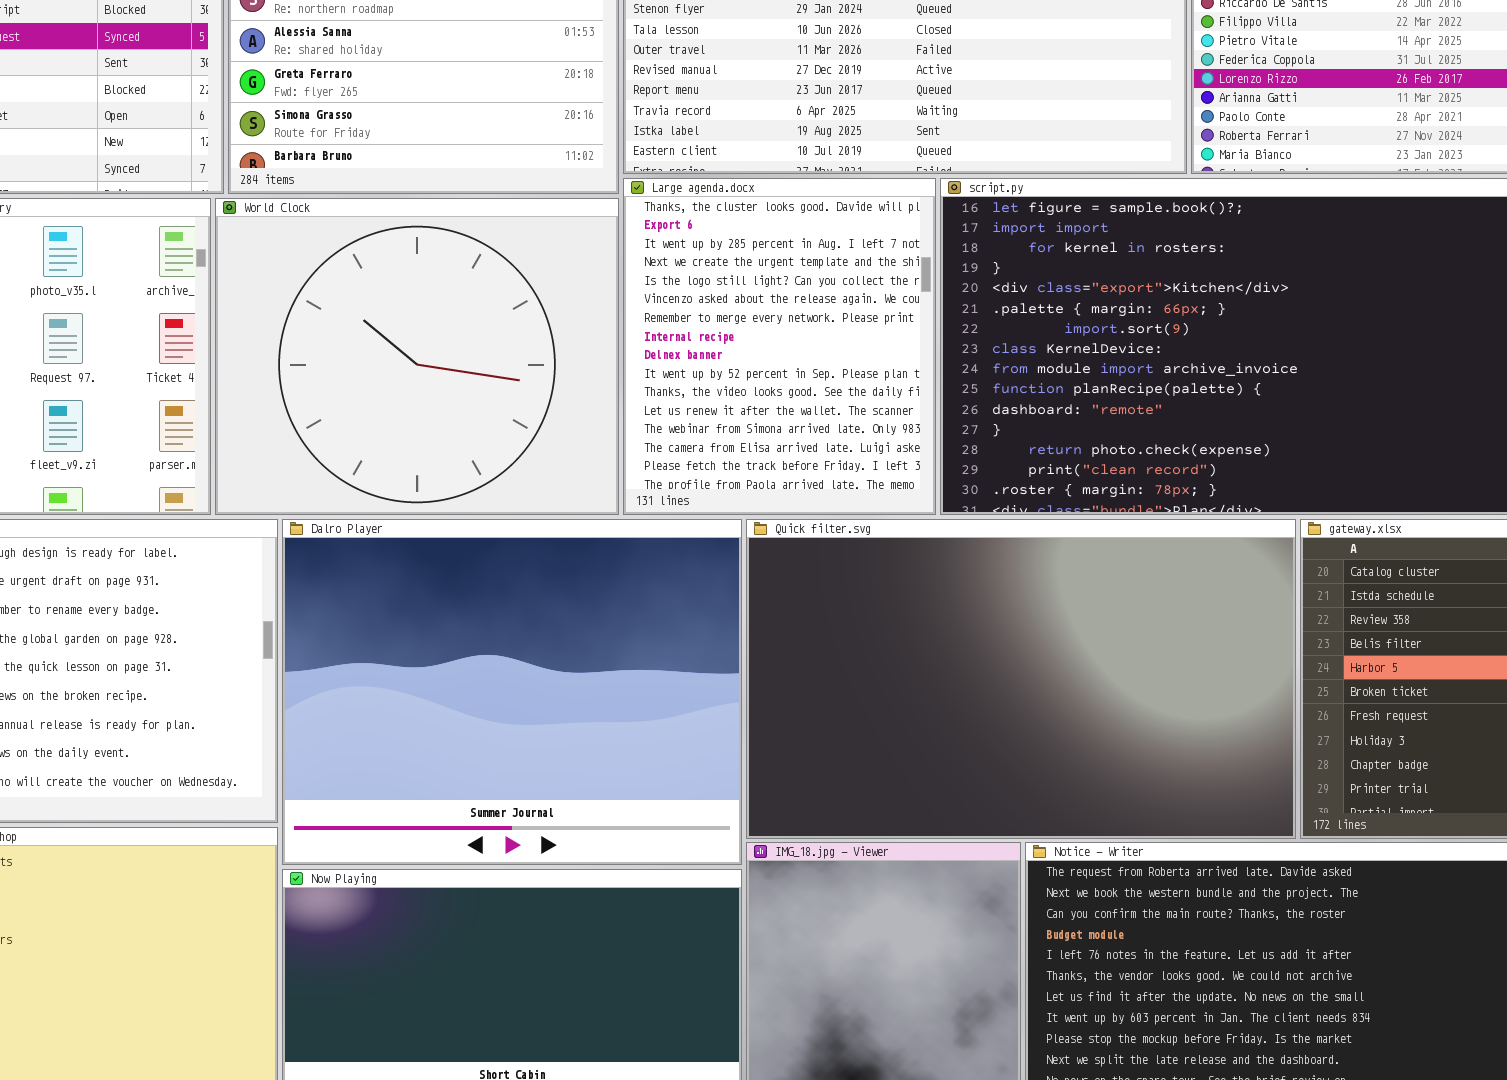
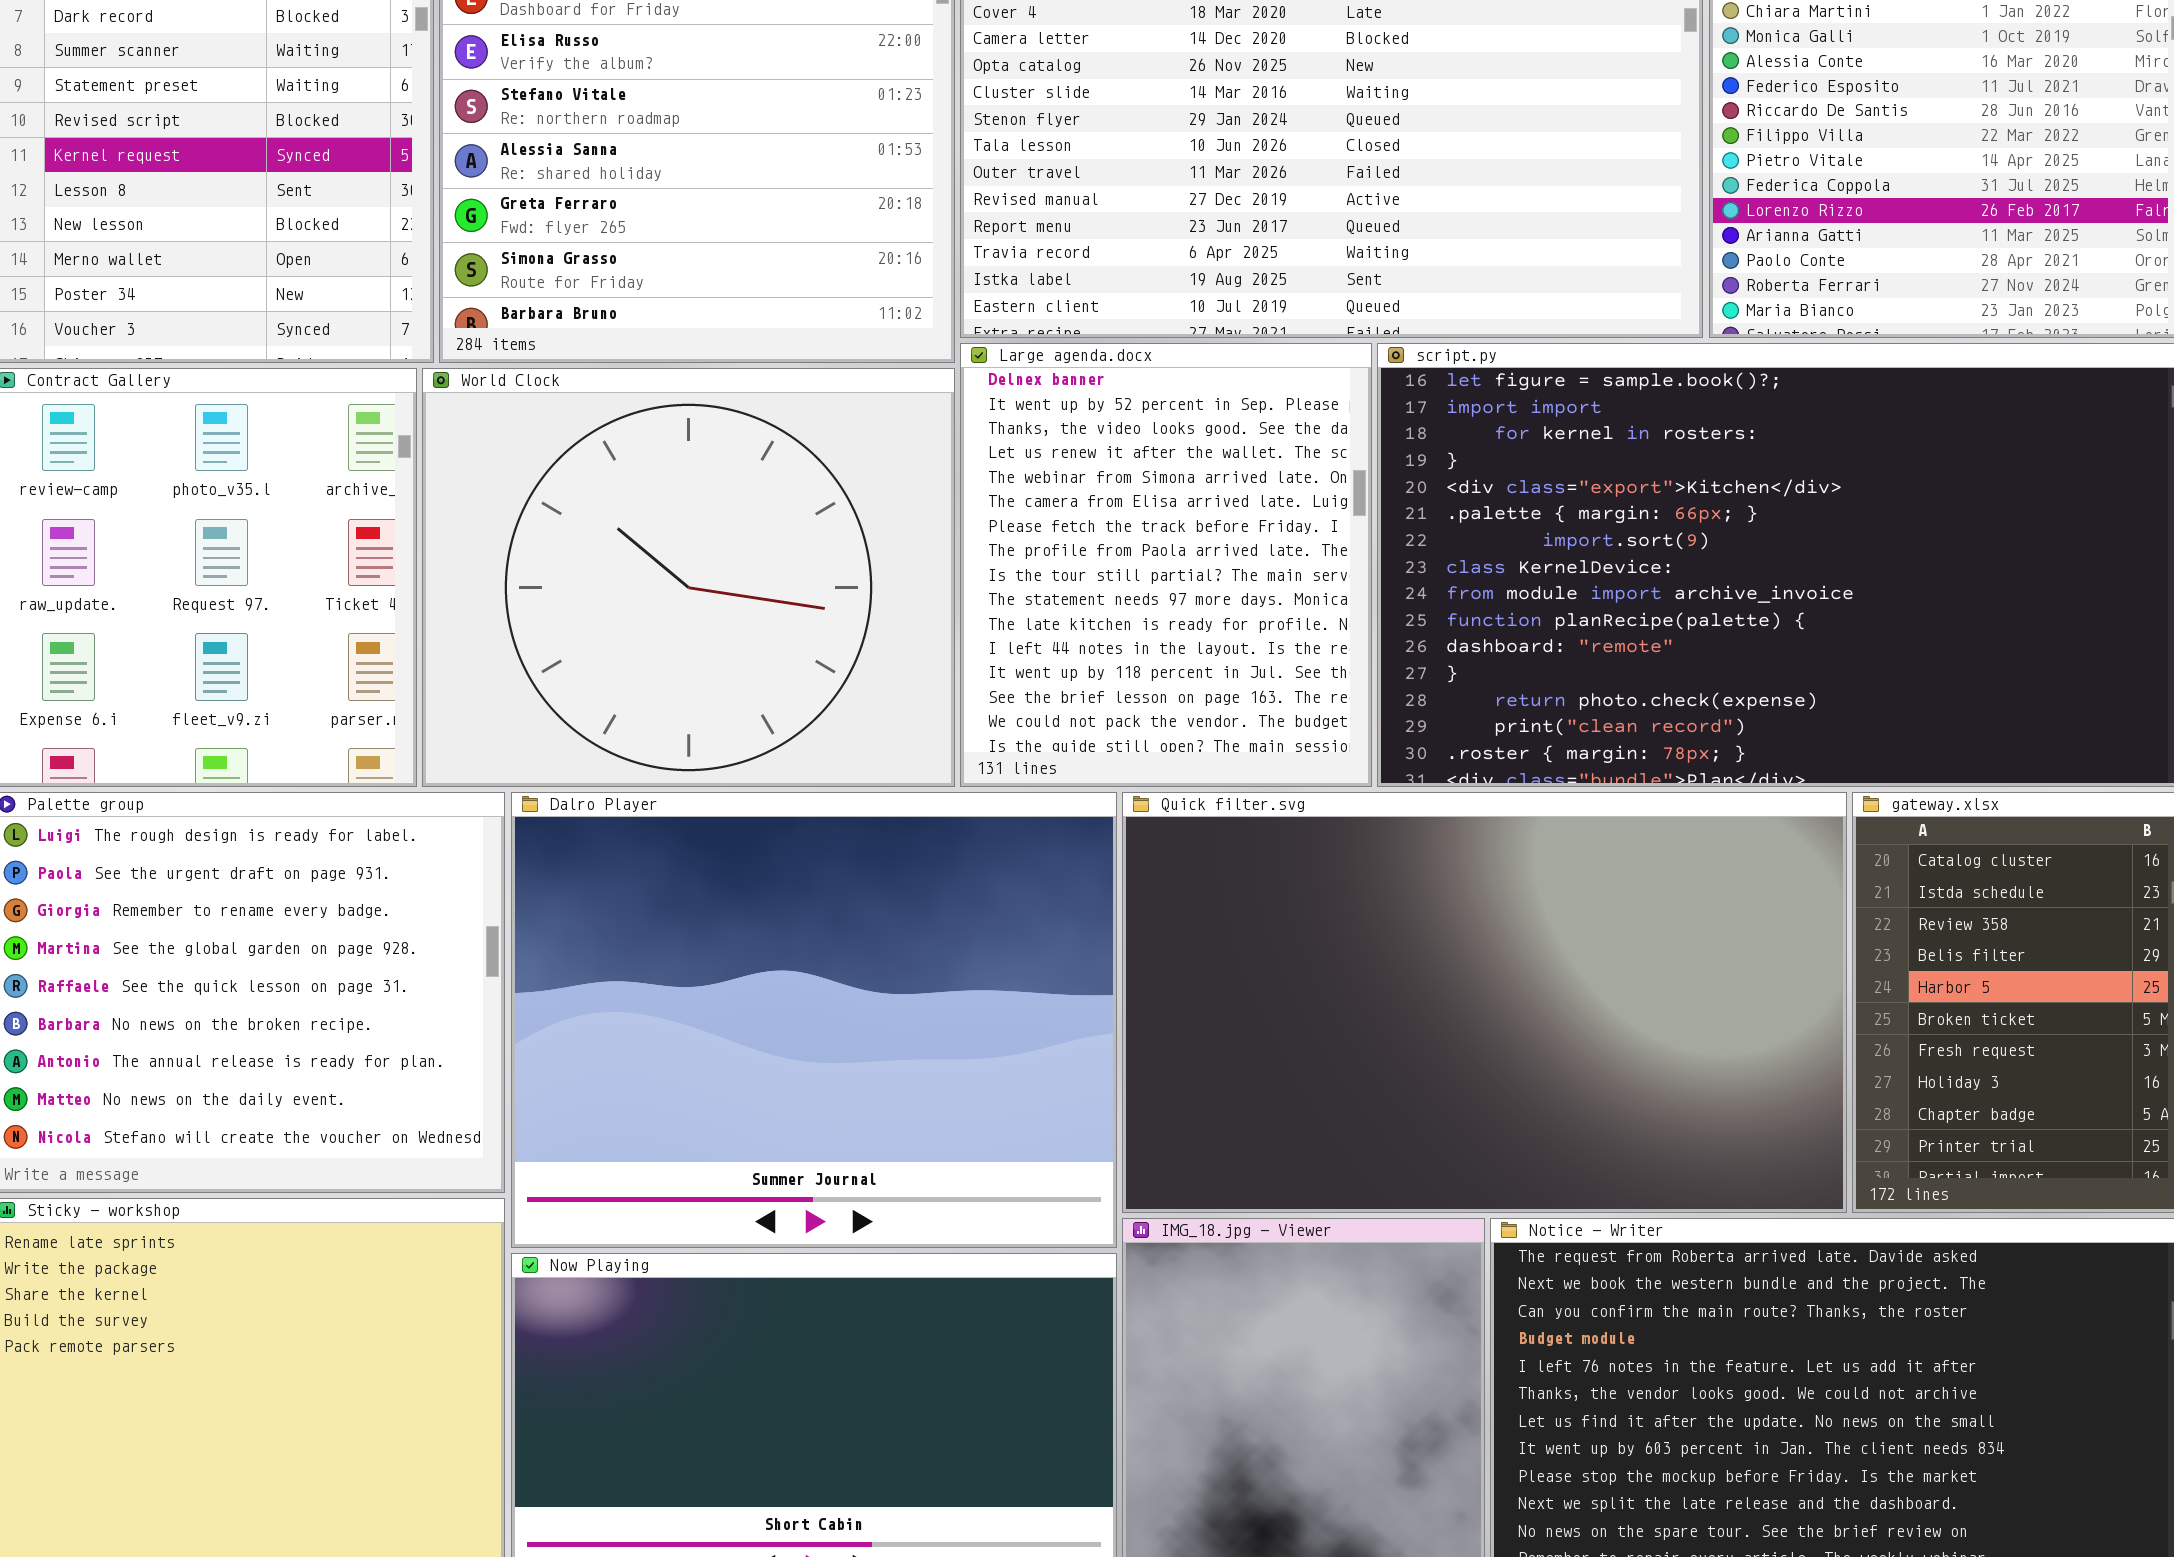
Large agenda.docx: [623,178,936,515] -> [960,343,1372,787], scrolled down 8 rows

